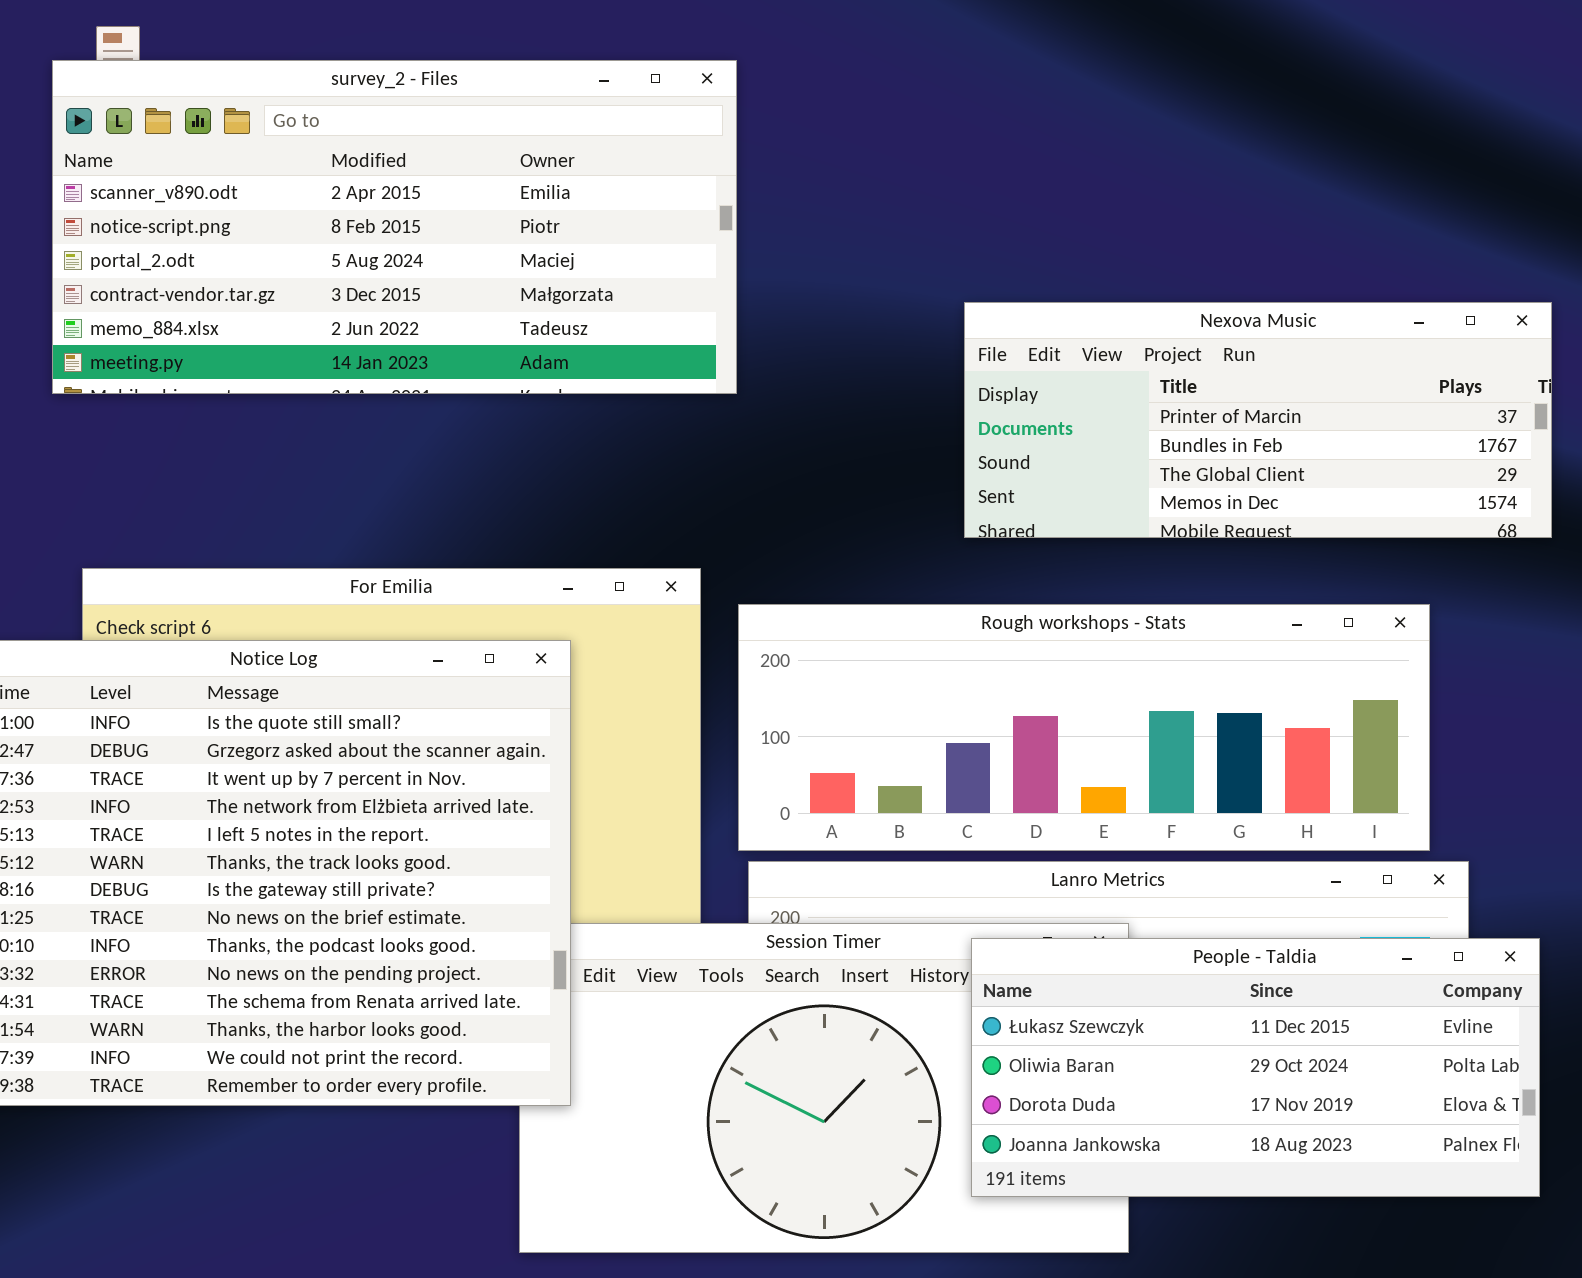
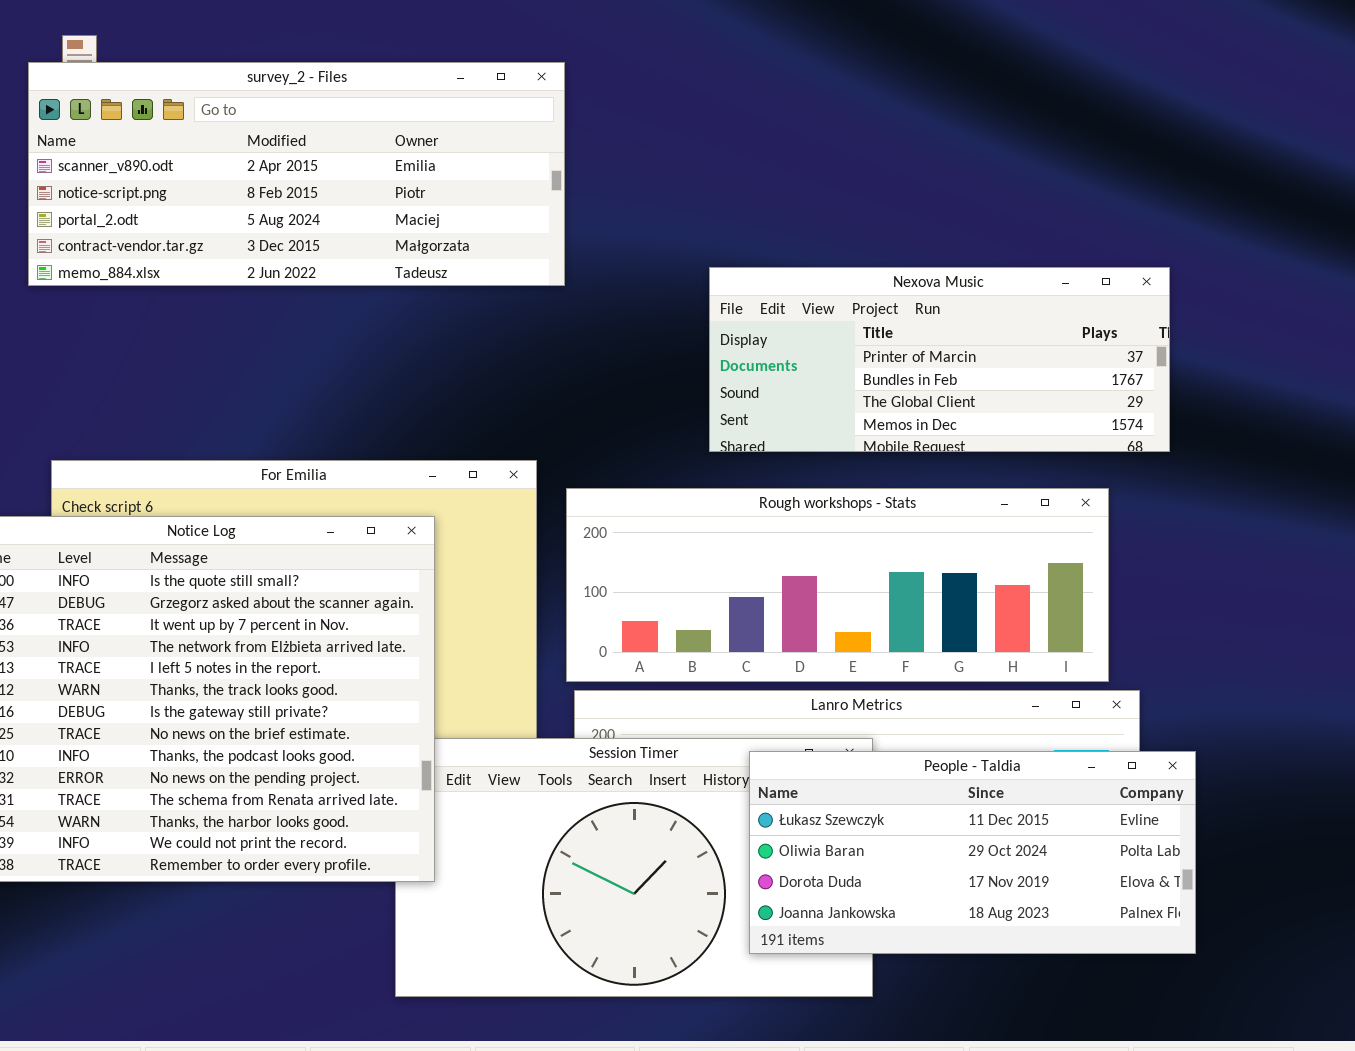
survey_2 - Files: [52,60,737,394] -> [28,62,565,286], resized
Nexova Music: [964,302,1552,538] -> [709,267,1170,452], moved

